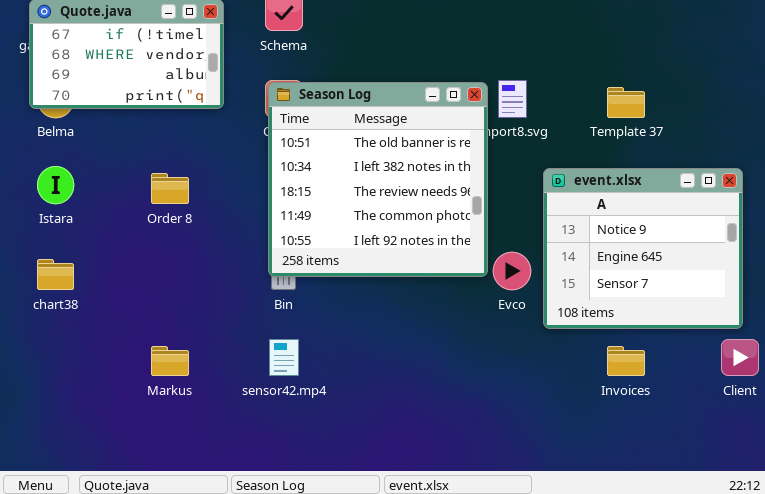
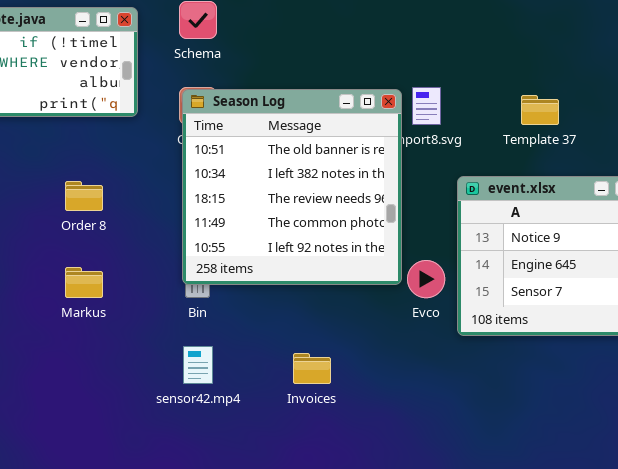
Markus: [151,346,189,376] -> [65,267,103,298], moved
Invoices: [607,346,645,376] -> [293,353,331,384], moved

